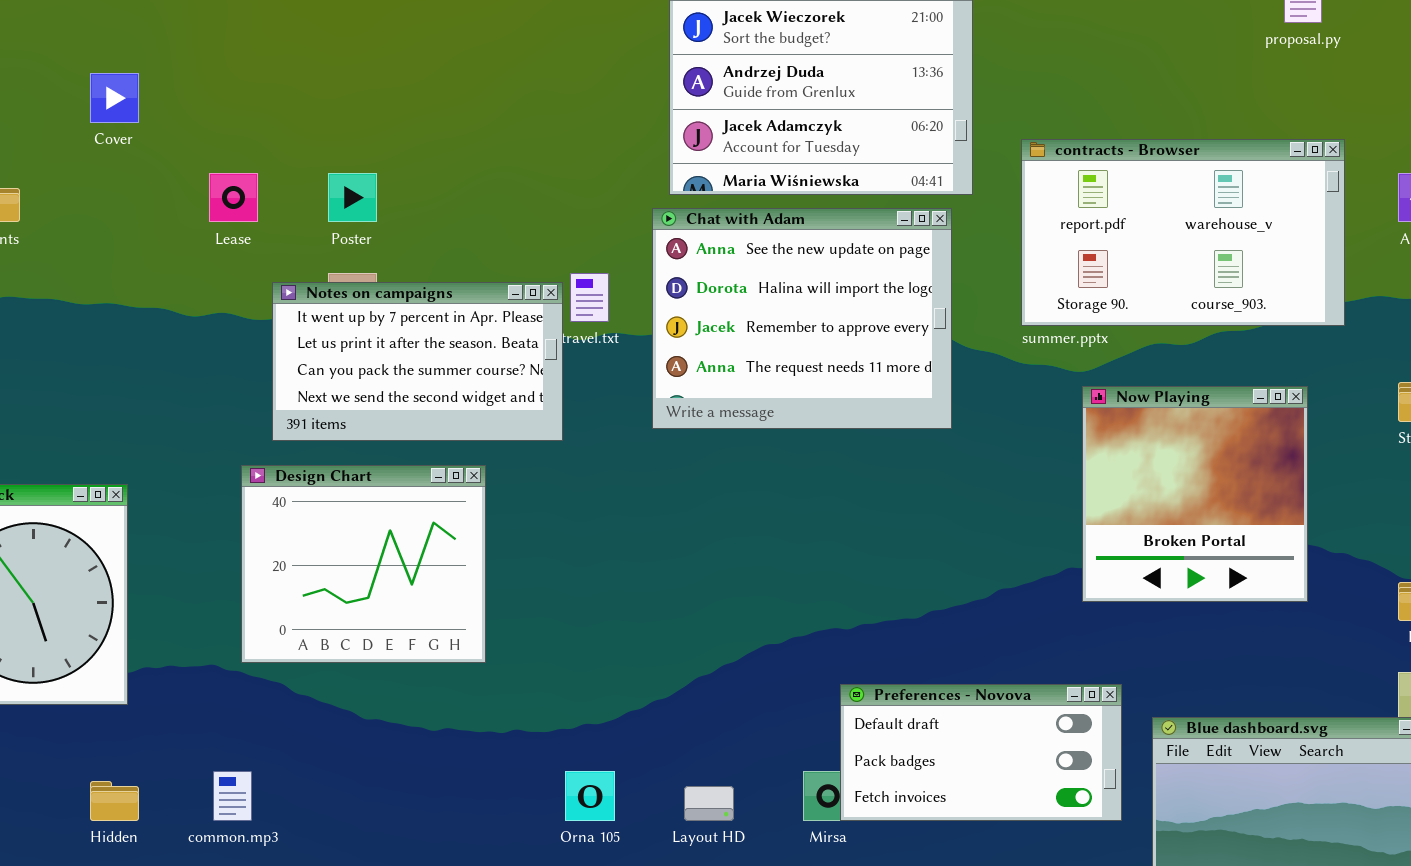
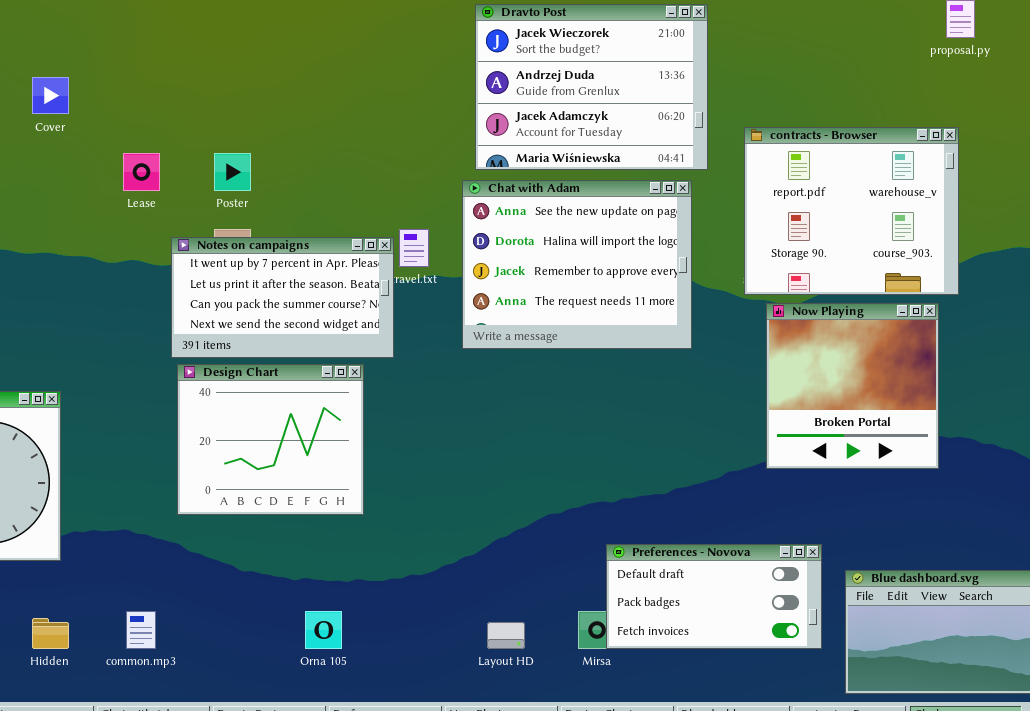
contracts - Browser: [1021,139,1345,326] -> [744,127,959,295], resized
Now Playing: [1082,386,1308,602] -> [766,303,939,469], moved
Design Chart: [241,465,486,663] -> [177,364,364,515], moved
Orna 105: [565,771,615,821] -> [305,611,342,649], moved

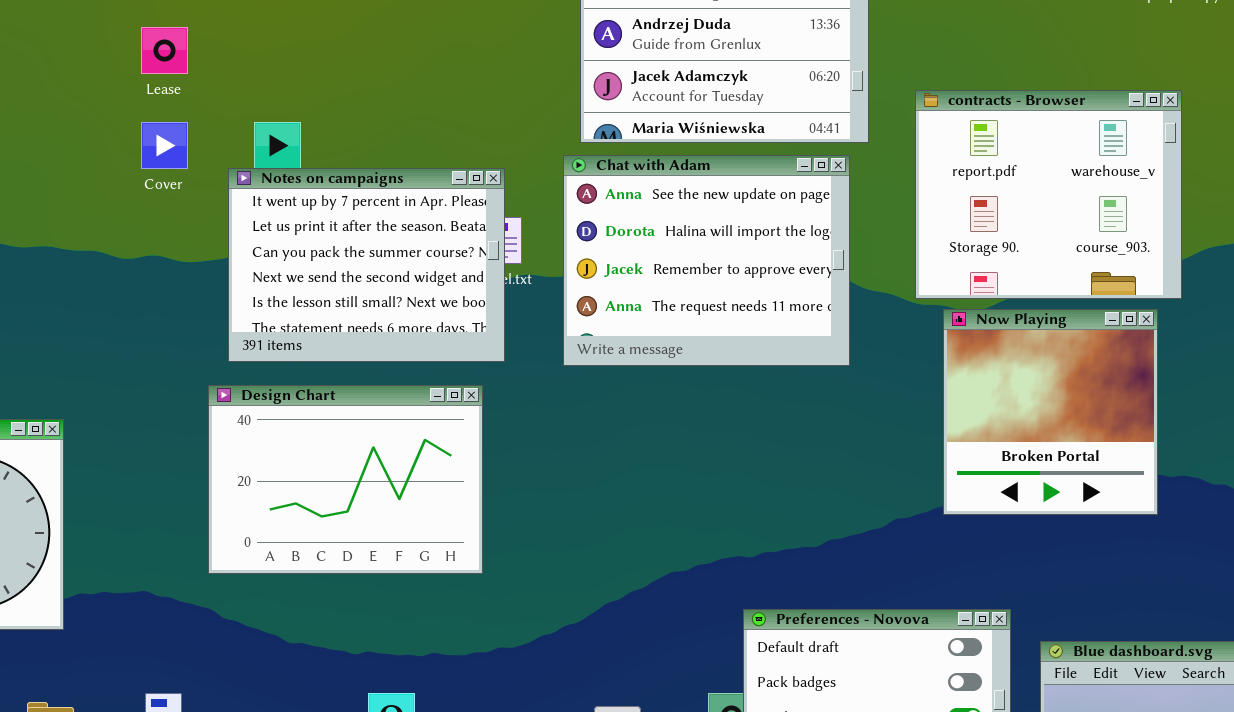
Cover: [32,77,69,114] -> [141,122,188,169], moved
Lease: [123,153,160,191] -> [141,27,188,74], moved
Notes on campaigns: [171,237,394,358] -> [228,168,505,362], moved, resized
Design Chart: [177,364,364,515] -> [208,385,483,574], resized

